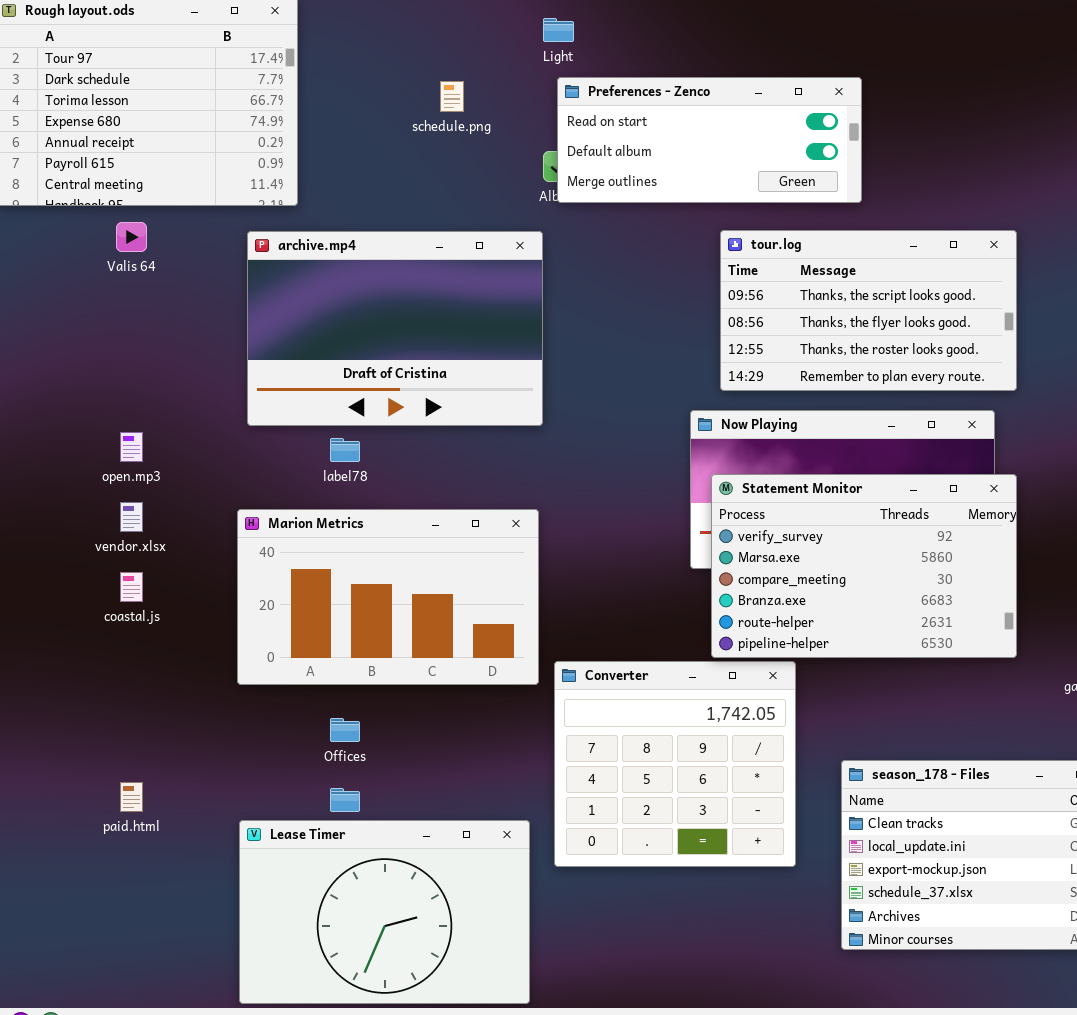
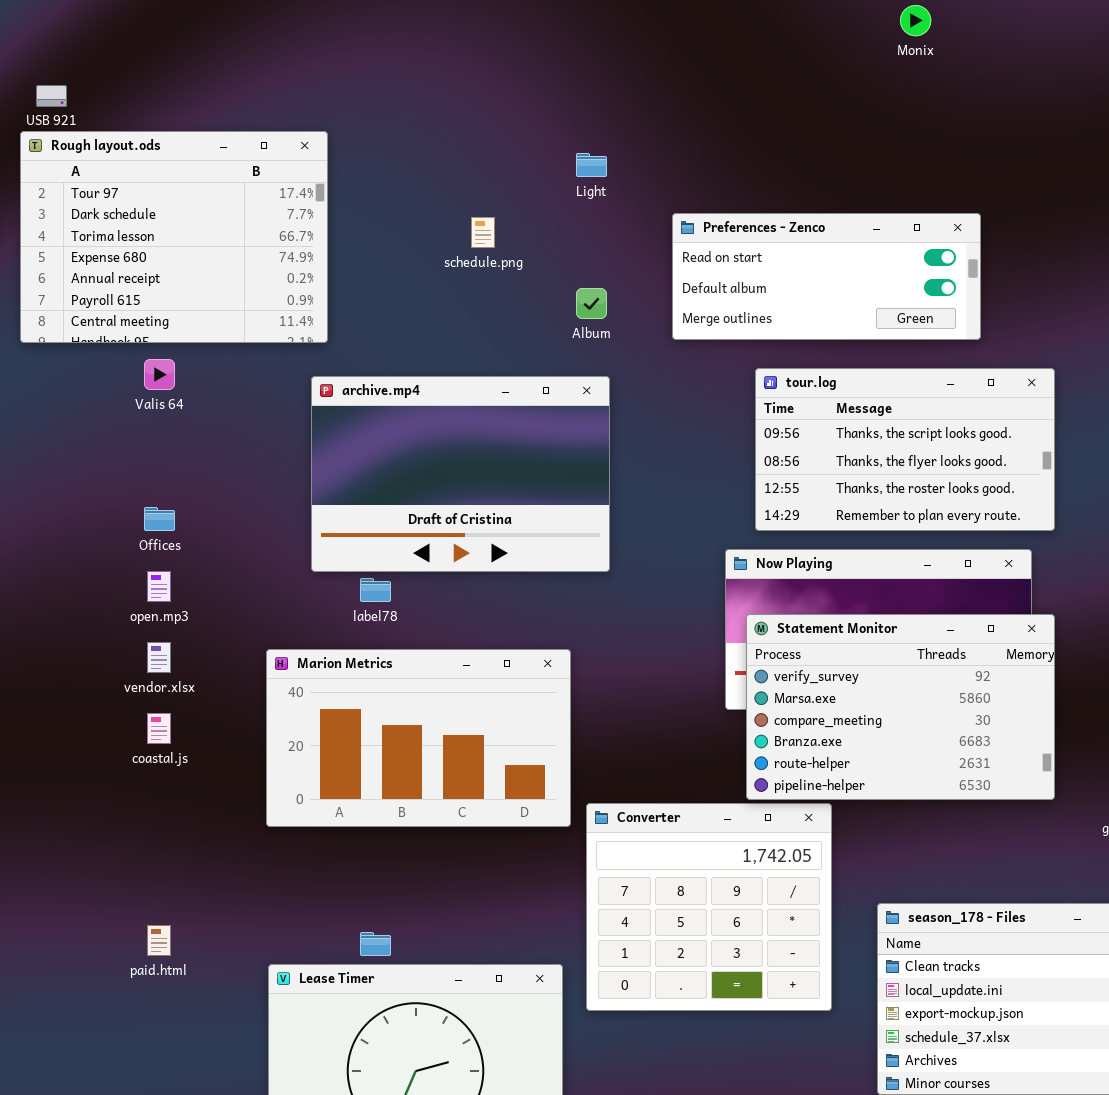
Preferences - Zenco: [557,77,862,203] -> [672,213,981,340], moved
archive.mp4: [247,231,543,426] -> [311,376,610,572], moved
Offices: [330,718,360,742] -> [144,507,175,531], moved

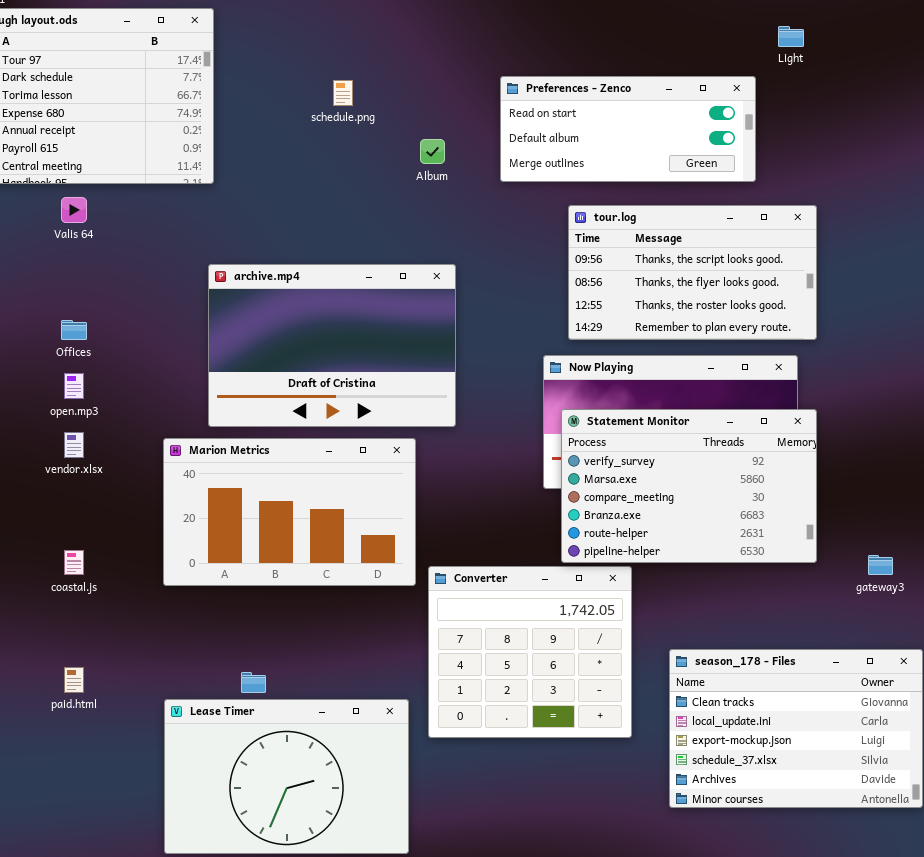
Light: [576,153,607,177] -> [778,26,804,47], moved
archive.mp4: [311,376,610,572] -> [208,264,456,427], moved
coastal.js: [147,713,171,744] -> [64,550,84,575], moved

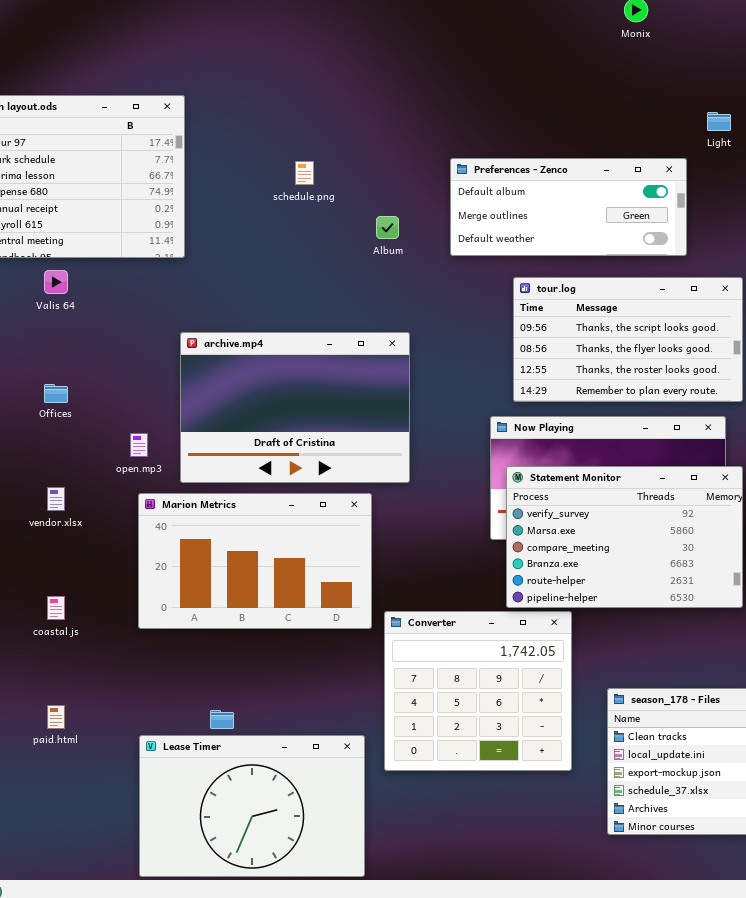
Preferences - Zenco: [500,76,756,182] -> [450,158,687,256], scrolled down 1 row
open.mp3: [64,373,84,399] -> [130,433,148,457], moved

